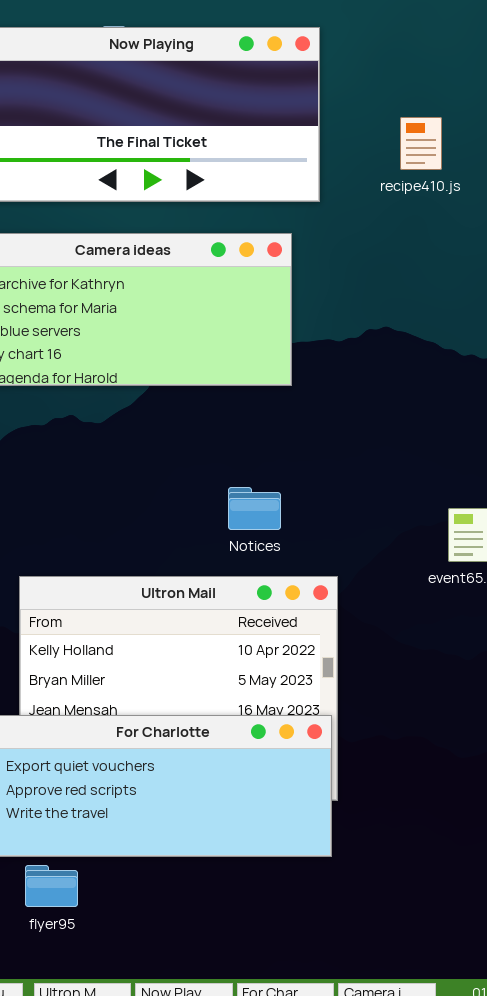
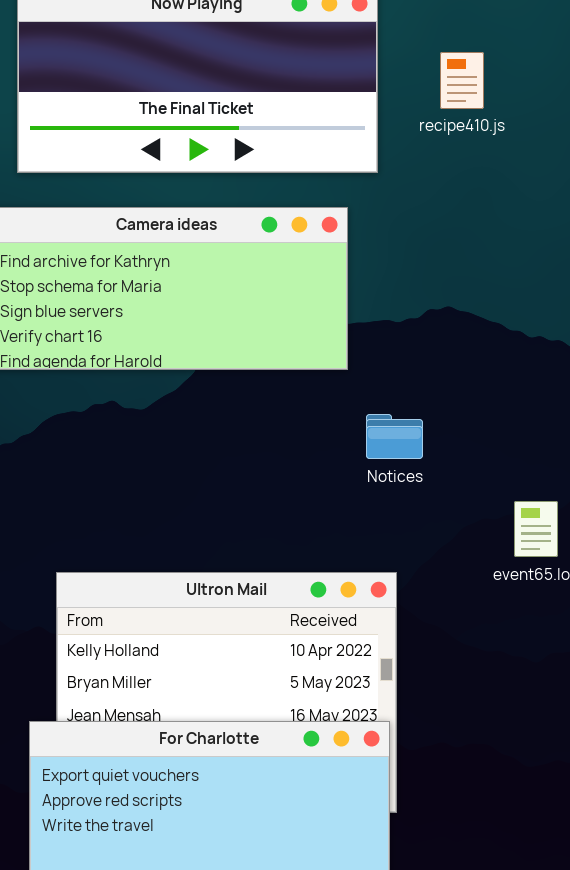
recipe410.js: [400,117,442,170] -> [440,52,484,109], moved
Notices: [228,487,281,530] -> [366,414,423,459], moved

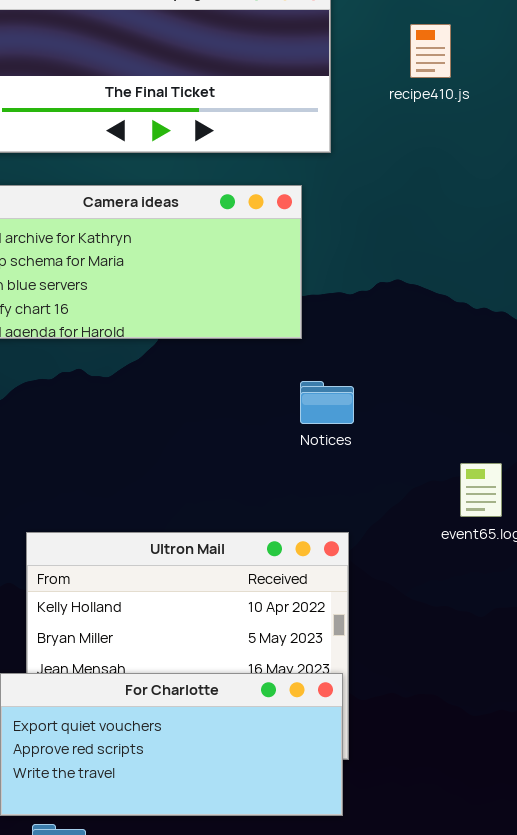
recipe410.js: [440,52,484,109] -> [410,24,451,78], moved
Notices: [366,414,423,459] -> [300,381,354,424], moved

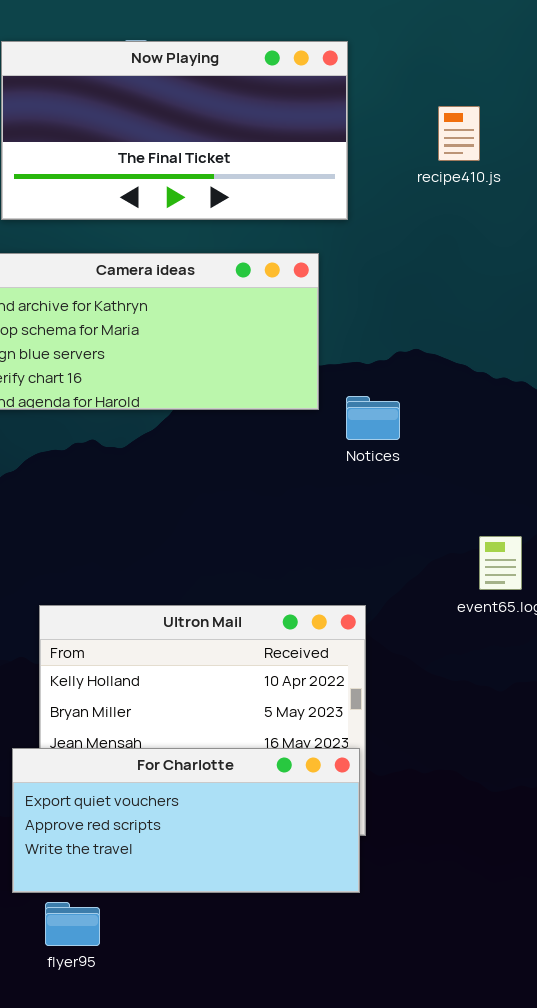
recipe410.js: [410,24,451,78] -> [438,106,480,161], moved
Notices: [300,381,354,424] -> [346,396,400,440], moved

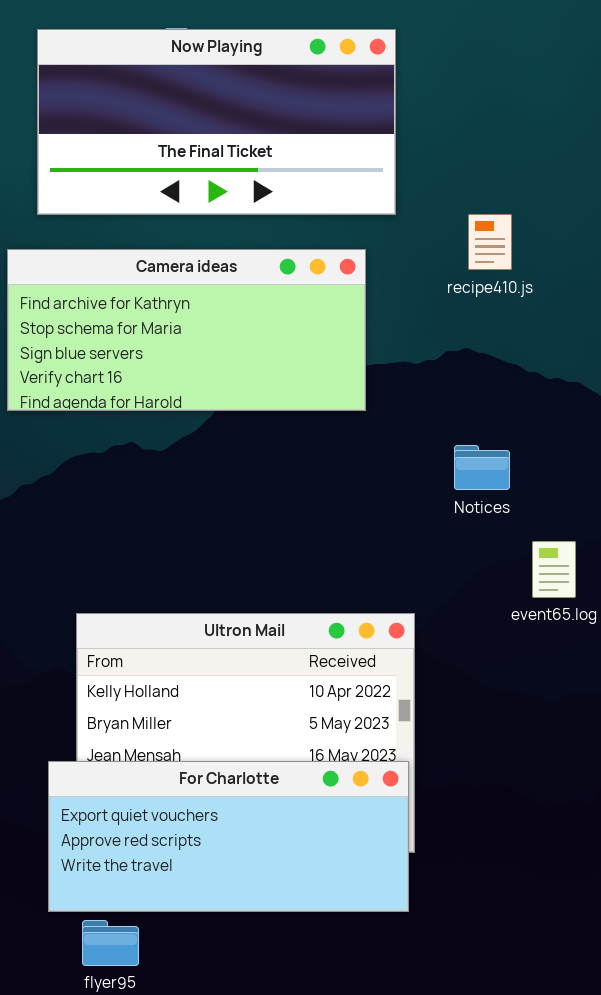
recipe410.js: [438,106,480,161] -> [468,214,512,270], moved
Notices: [346,396,400,440] -> [454,445,510,490], moved

